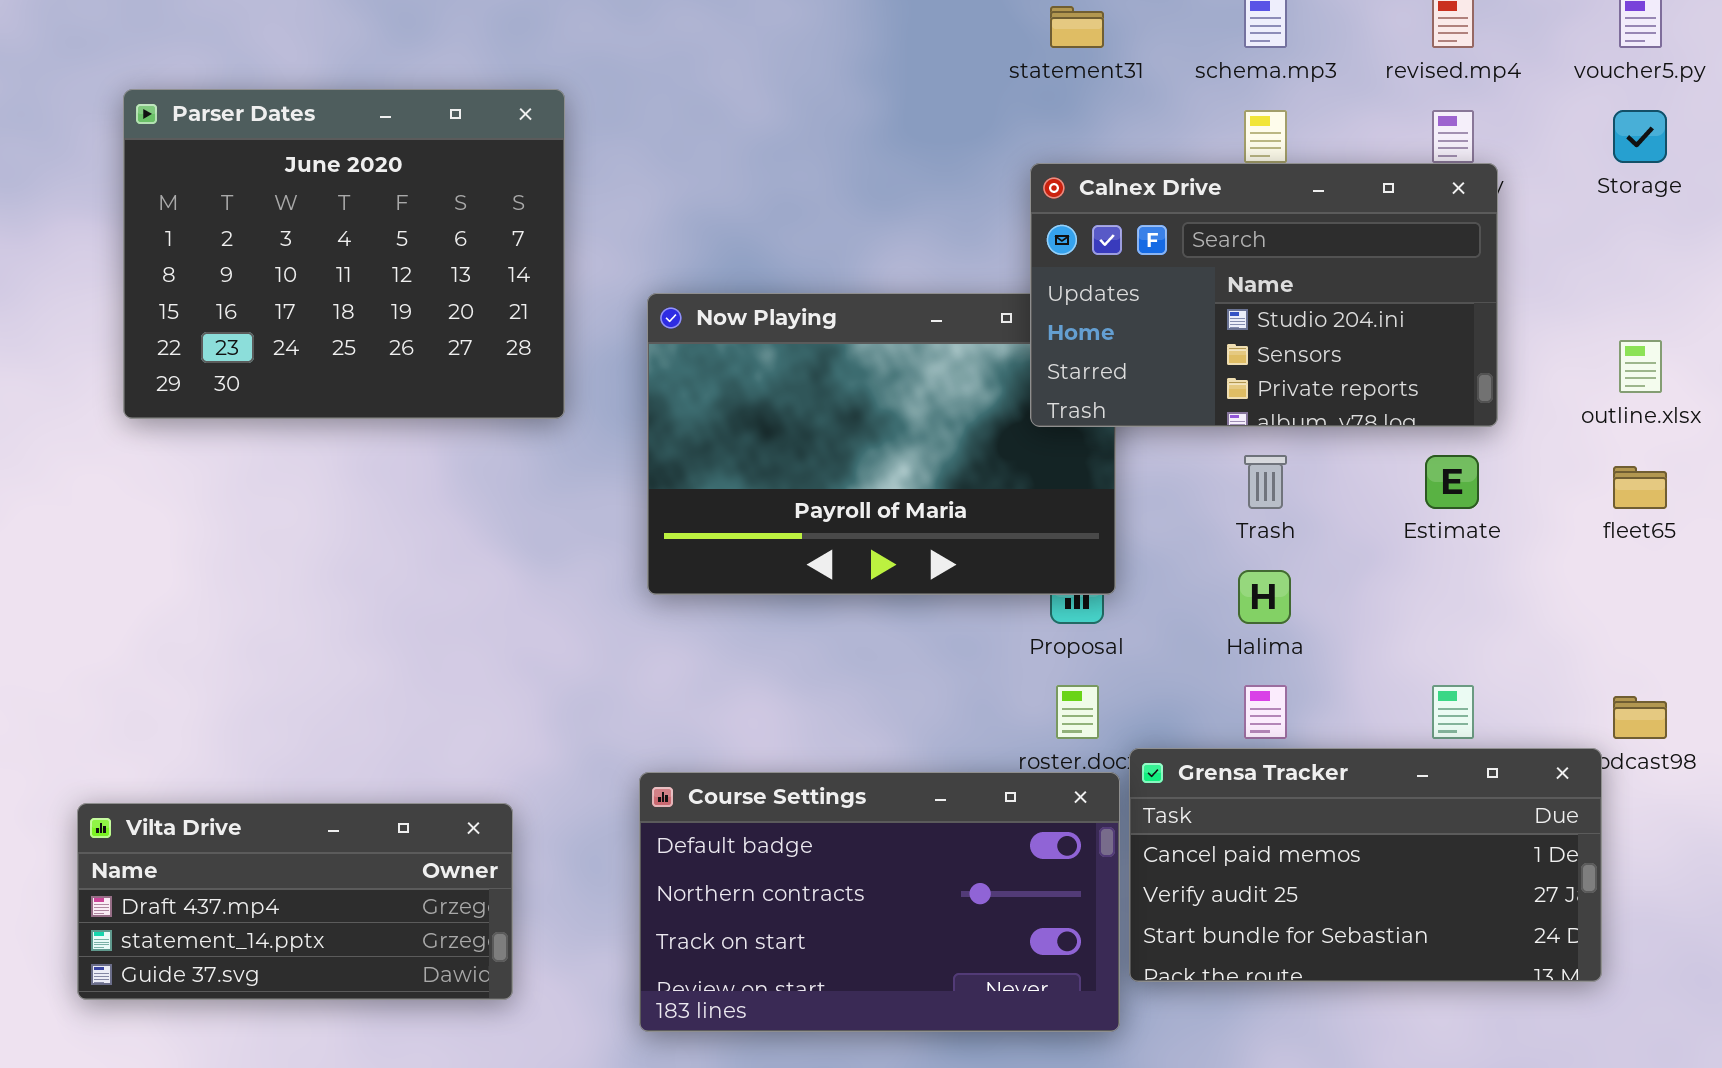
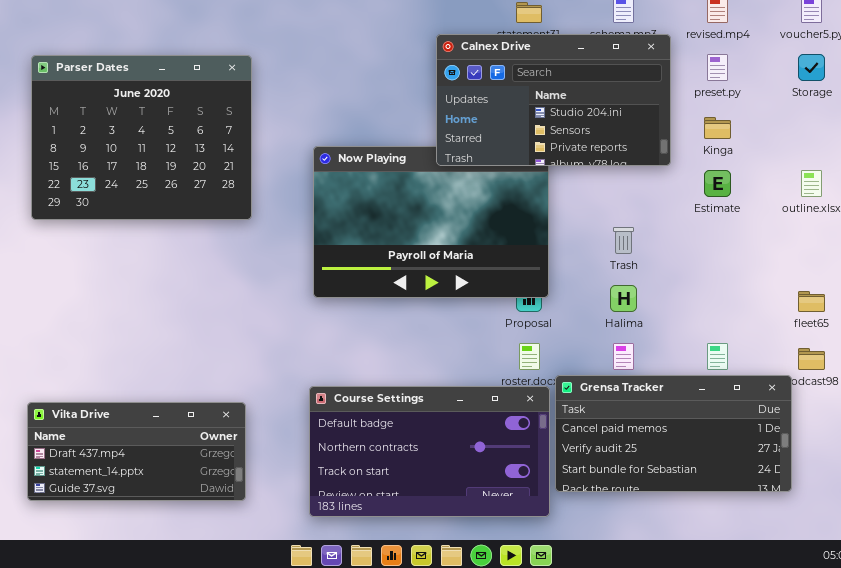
Parser Dates: [123,89,565,419] -> [31,55,252,220], moved
Calnex Drive: [1030,163,1498,427] -> [436,34,671,166], moved
Estimate: [1425,455,1479,509] -> [704,170,731,197], moved
fleet65: [1613,466,1667,509] -> [798,291,825,312], moved

